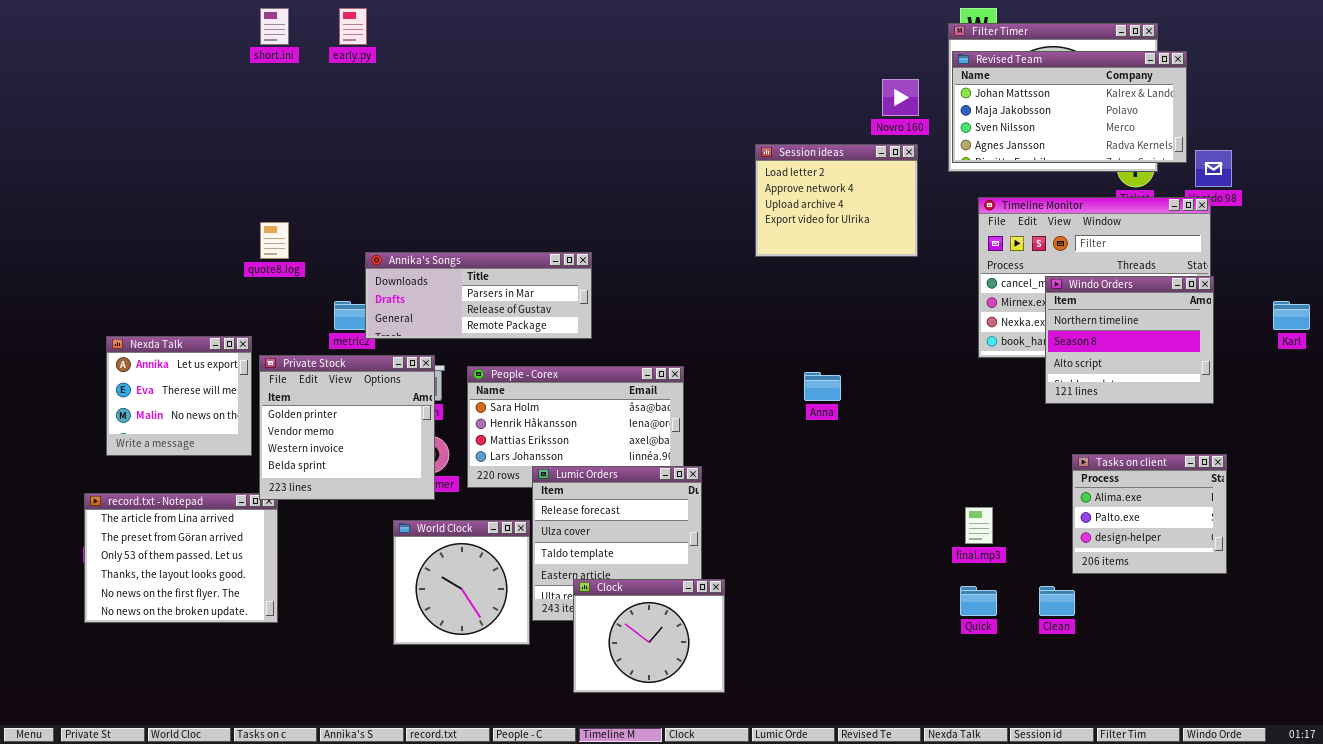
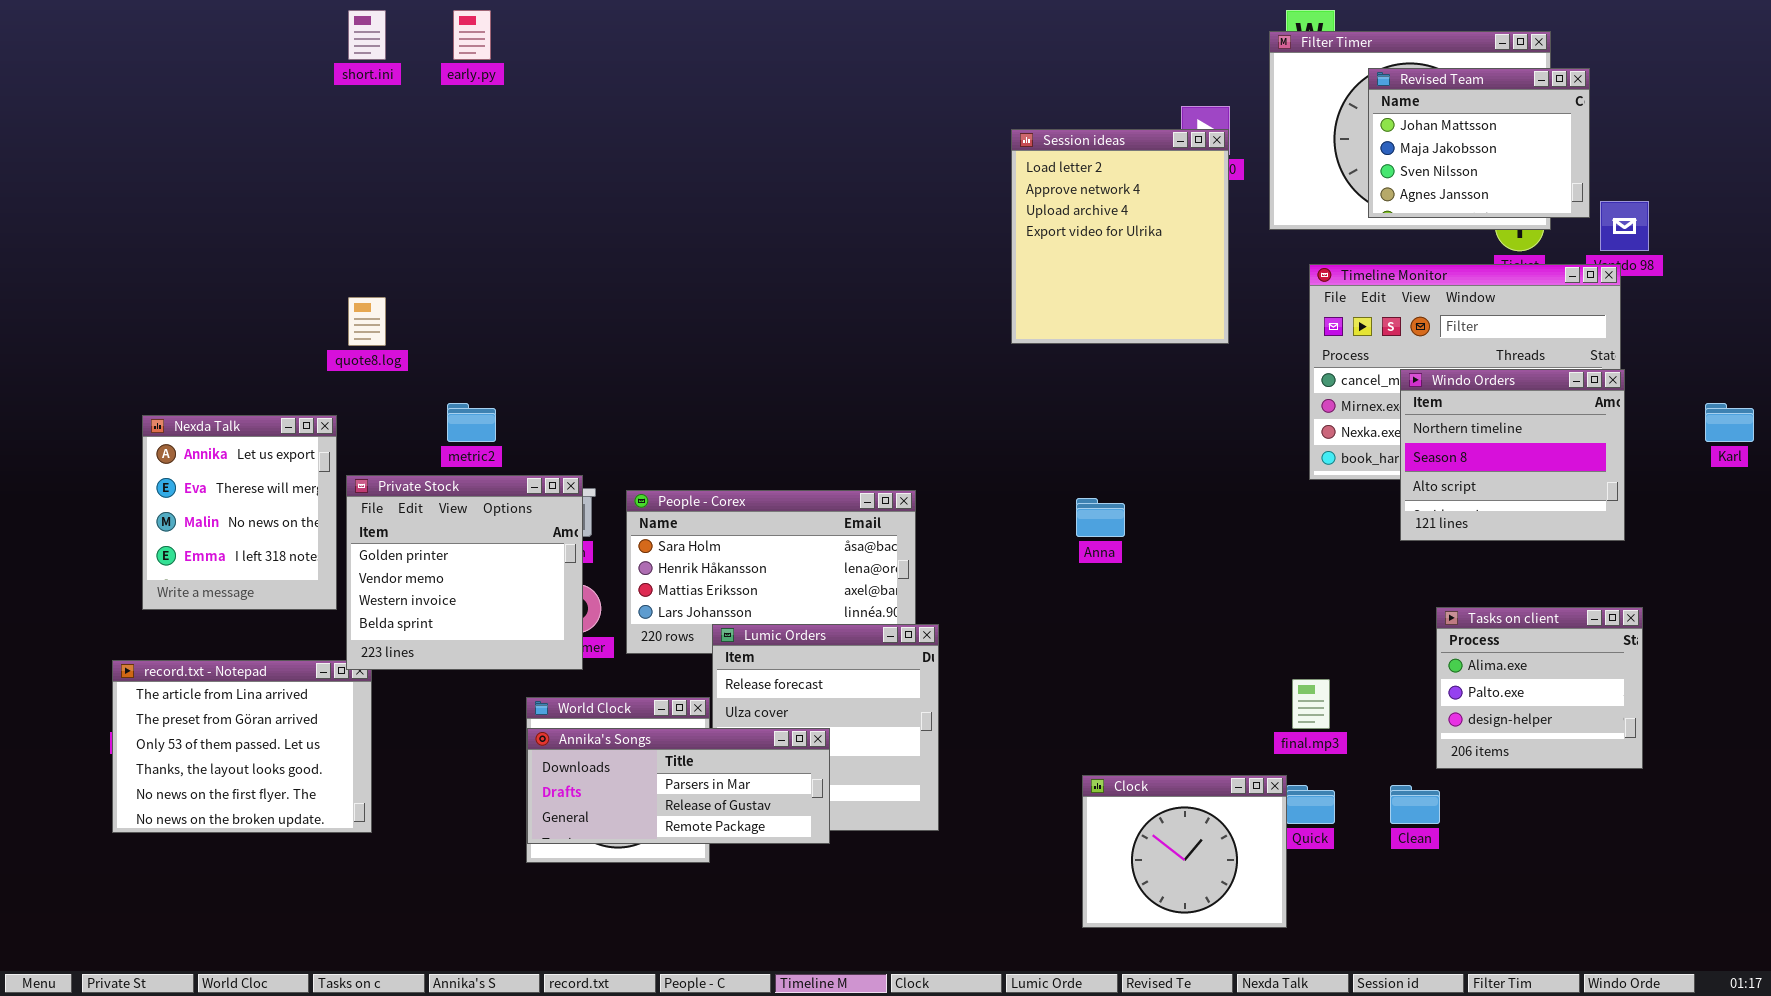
Revised Team: [952,51,1187,163] -> [1368,68,1590,218], resized
Session ideas: [755,144,918,257] -> [1011,129,1229,344], resized
Annika's Songs: [365,252,592,339] -> [527,728,830,844], moved
Nexda Talk: [106,336,252,456] -> [142,415,337,610], resized
Clock: [573,579,725,693] -> [1082,775,1287,928], moved

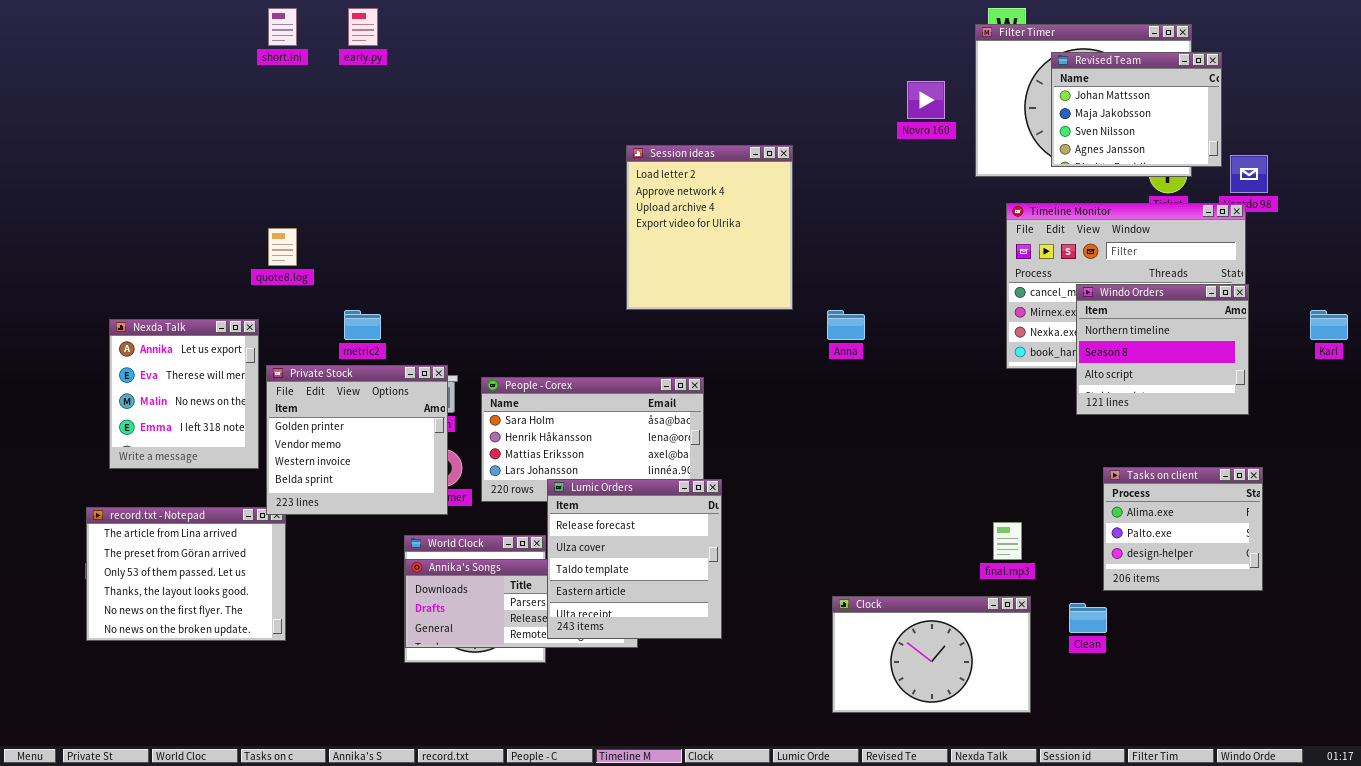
Session ideas: [1011,129,1229,344] -> [626,145,793,310], moved
Anna: [1076,498,1125,537] -> [827,310,865,340], moved
Lumic Orders: [712,624,939,831] -> [547,479,722,639], raised
Clock: [1082,775,1287,928] -> [832,596,1031,713], resized

